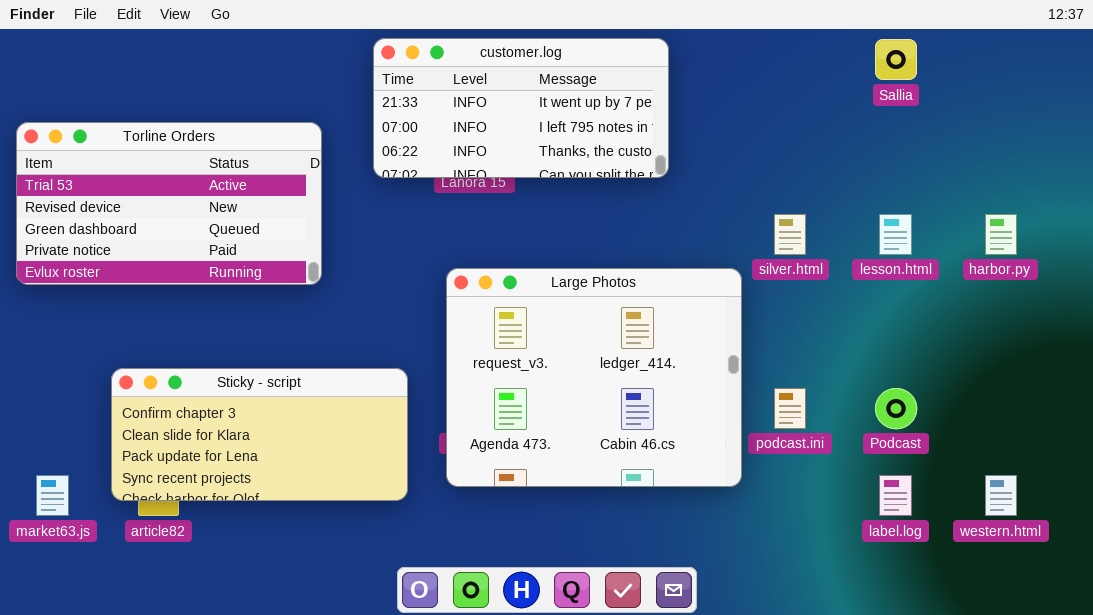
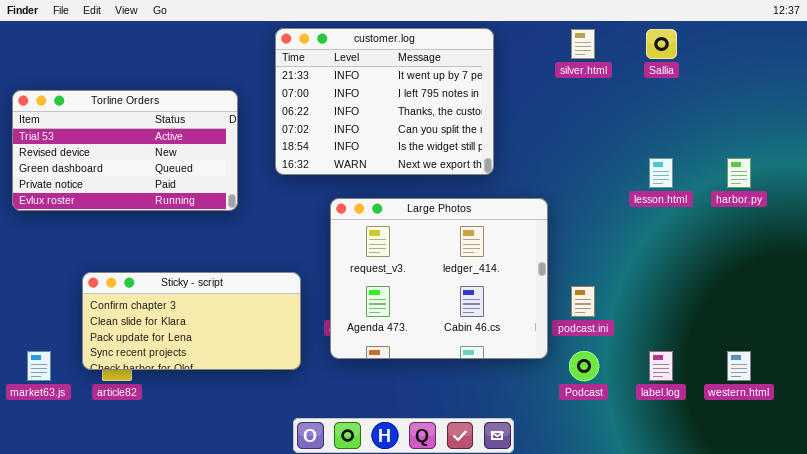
customer.log: [373,38,669,178] -> [275,28,494,175], resized
silver.html: [774,214,806,255] -> [571,29,595,59], moved
Podcast: [875,388,917,429] -> [569,351,599,381], moved

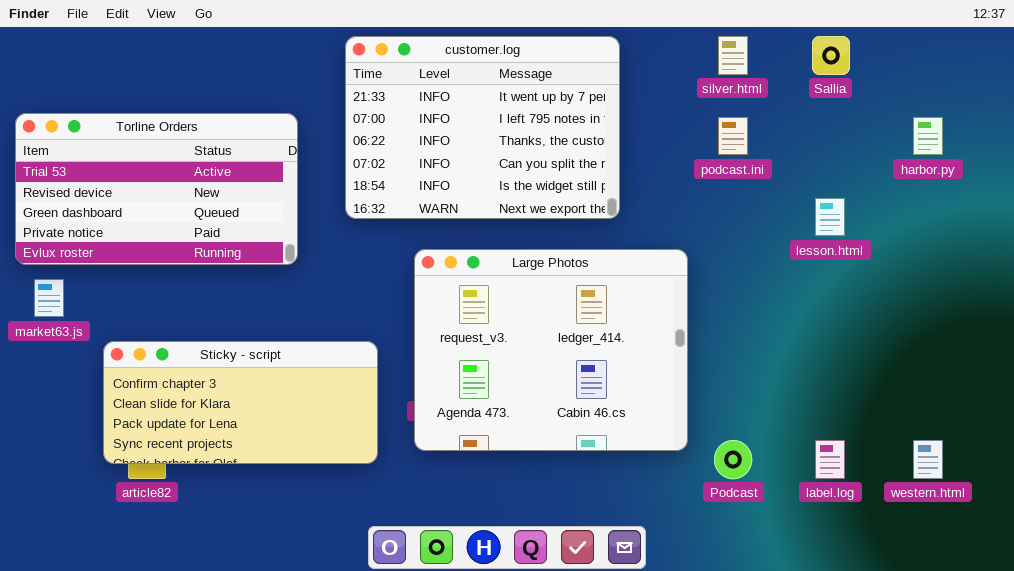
harbor.py: [727,158,751,188] -> [913,117,943,155], moved
podcast.ini: [571,286,595,317] -> [718,117,748,155], moved
market63.js: [27,351,51,381] -> [34,279,64,317], moved

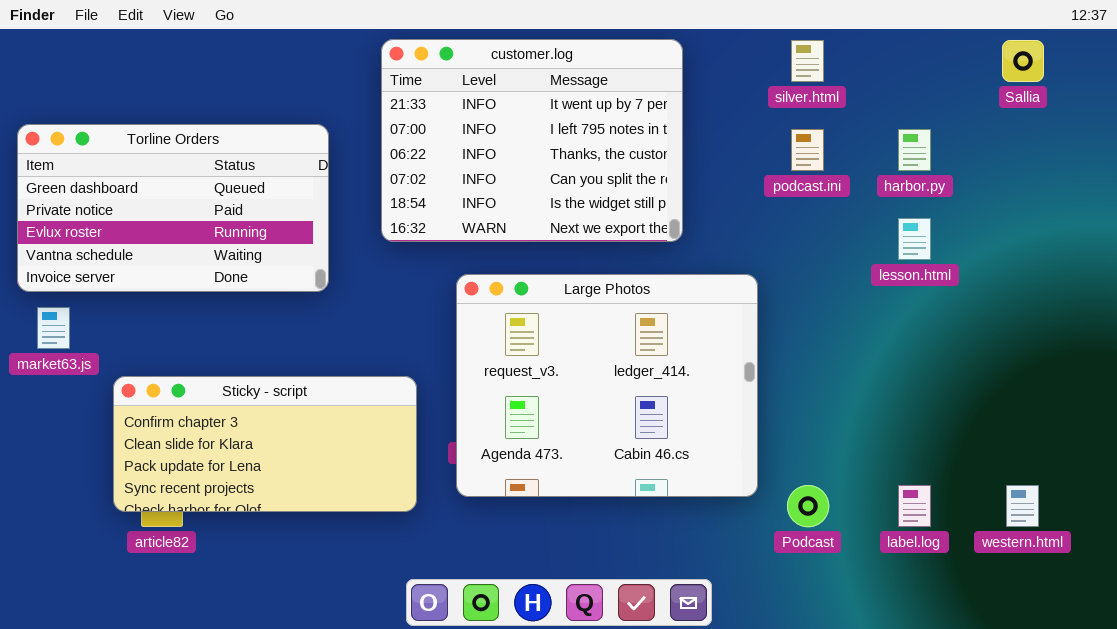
Sallia: [812,36,850,75] -> [1002,40,1044,82], moved
Torline Orders: [15,113,298,265] -> [17,124,329,292], scrolled down 2 rows
harbor.py: [913,117,943,155] -> [898,129,931,171], moved

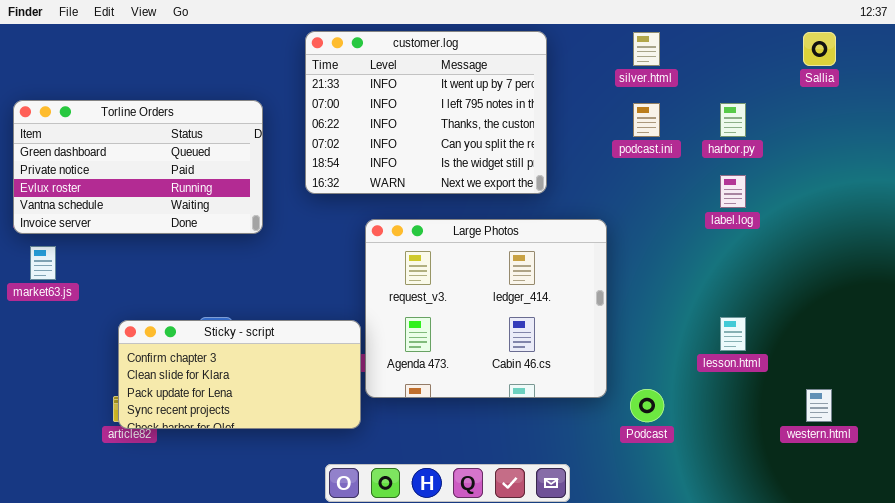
lesson.html: [898,218,931,260] -> [720,317,746,351], moved
Sticky - script: [113,376,417,512] -> [118,320,361,429], moved
label.log: [898,485,931,527] -> [720,175,746,208], moved

